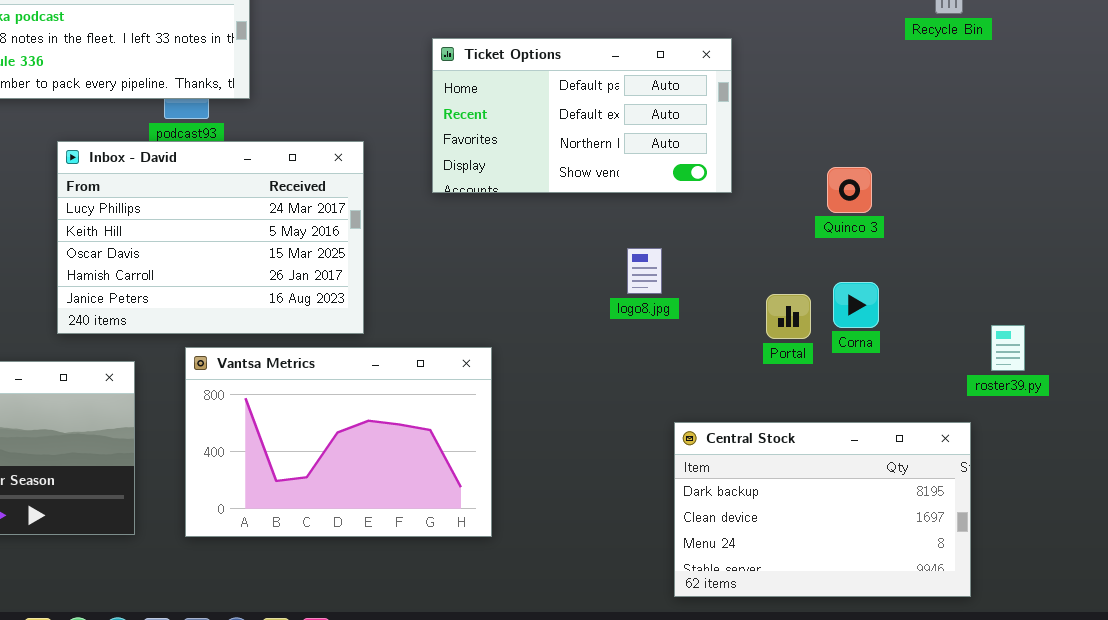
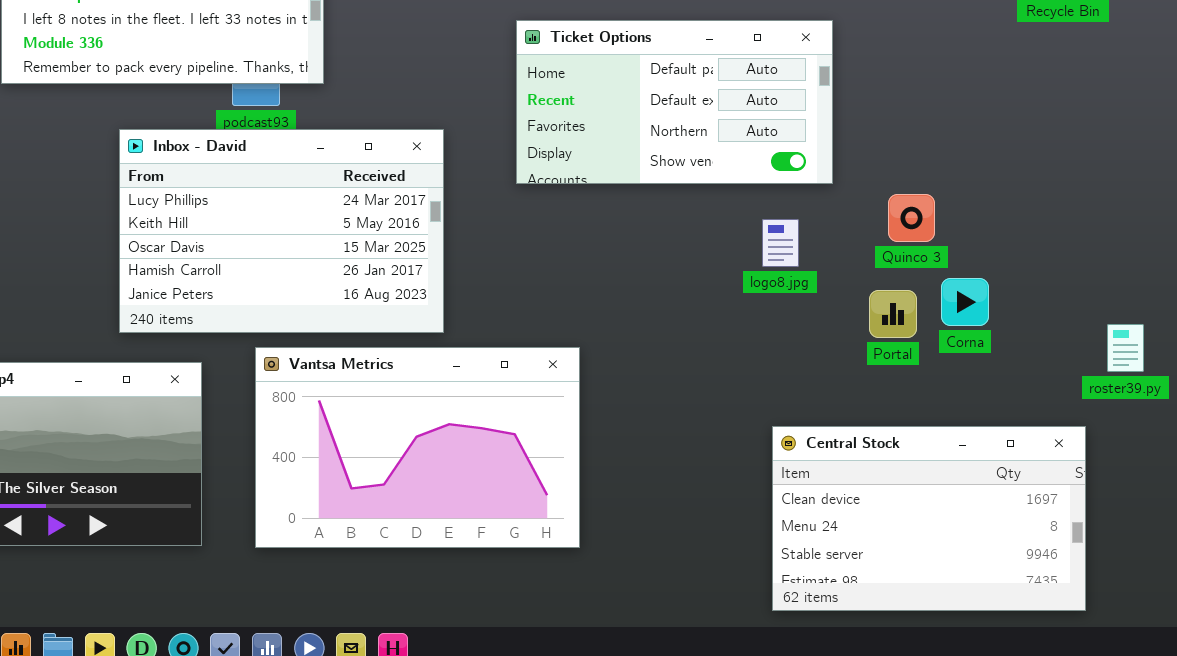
Quinco 3: [827,167,872,213] -> [888,194,935,242], moved
logo8.jpg: [627,248,662,294] -> [762,219,799,267], moved
Central Stock: [674,422,971,597] -> [772,426,1086,611], scrolled down 1 row

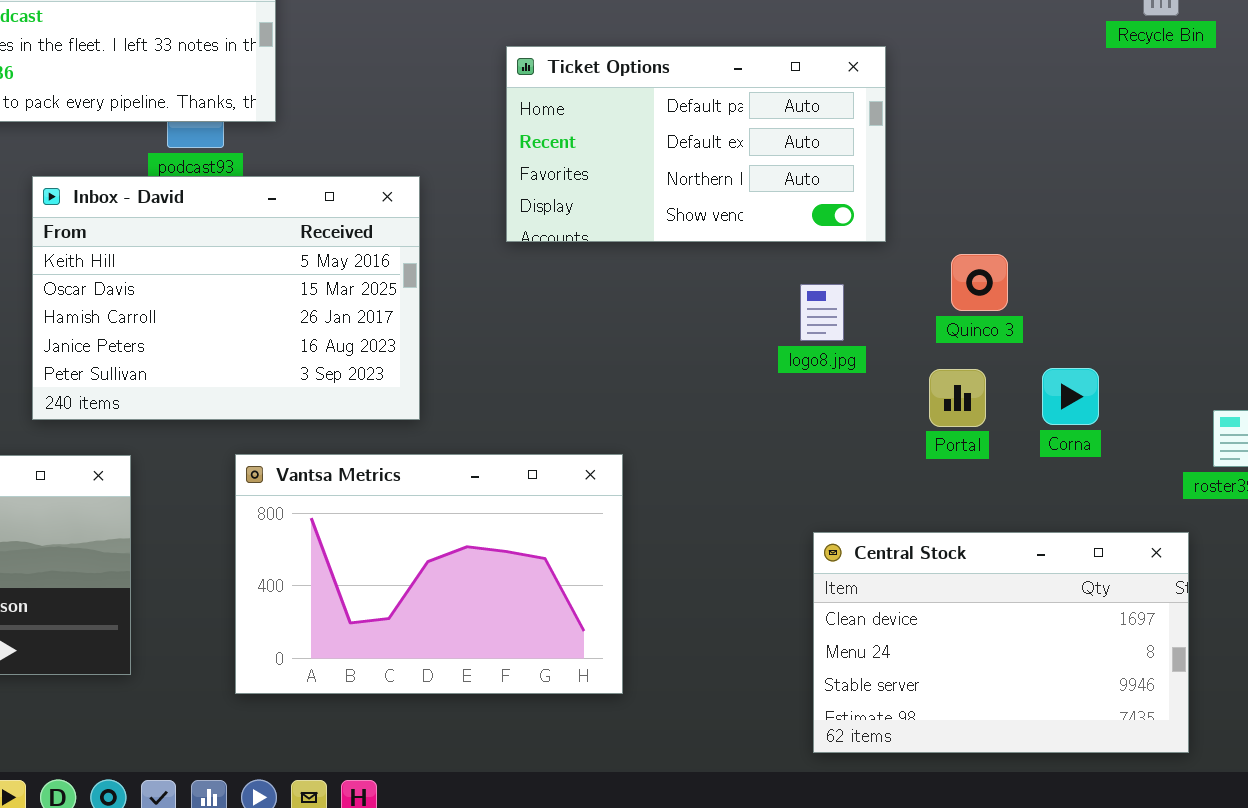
Inbox - David: [119,129,444,333] -> [32,176,420,420], scrolled down 1 row
Corna: [941,278,989,326] -> [1042,368,1099,425], moved
Vantsa Metrics: [255,347,580,548] -> [235,454,623,694], moved

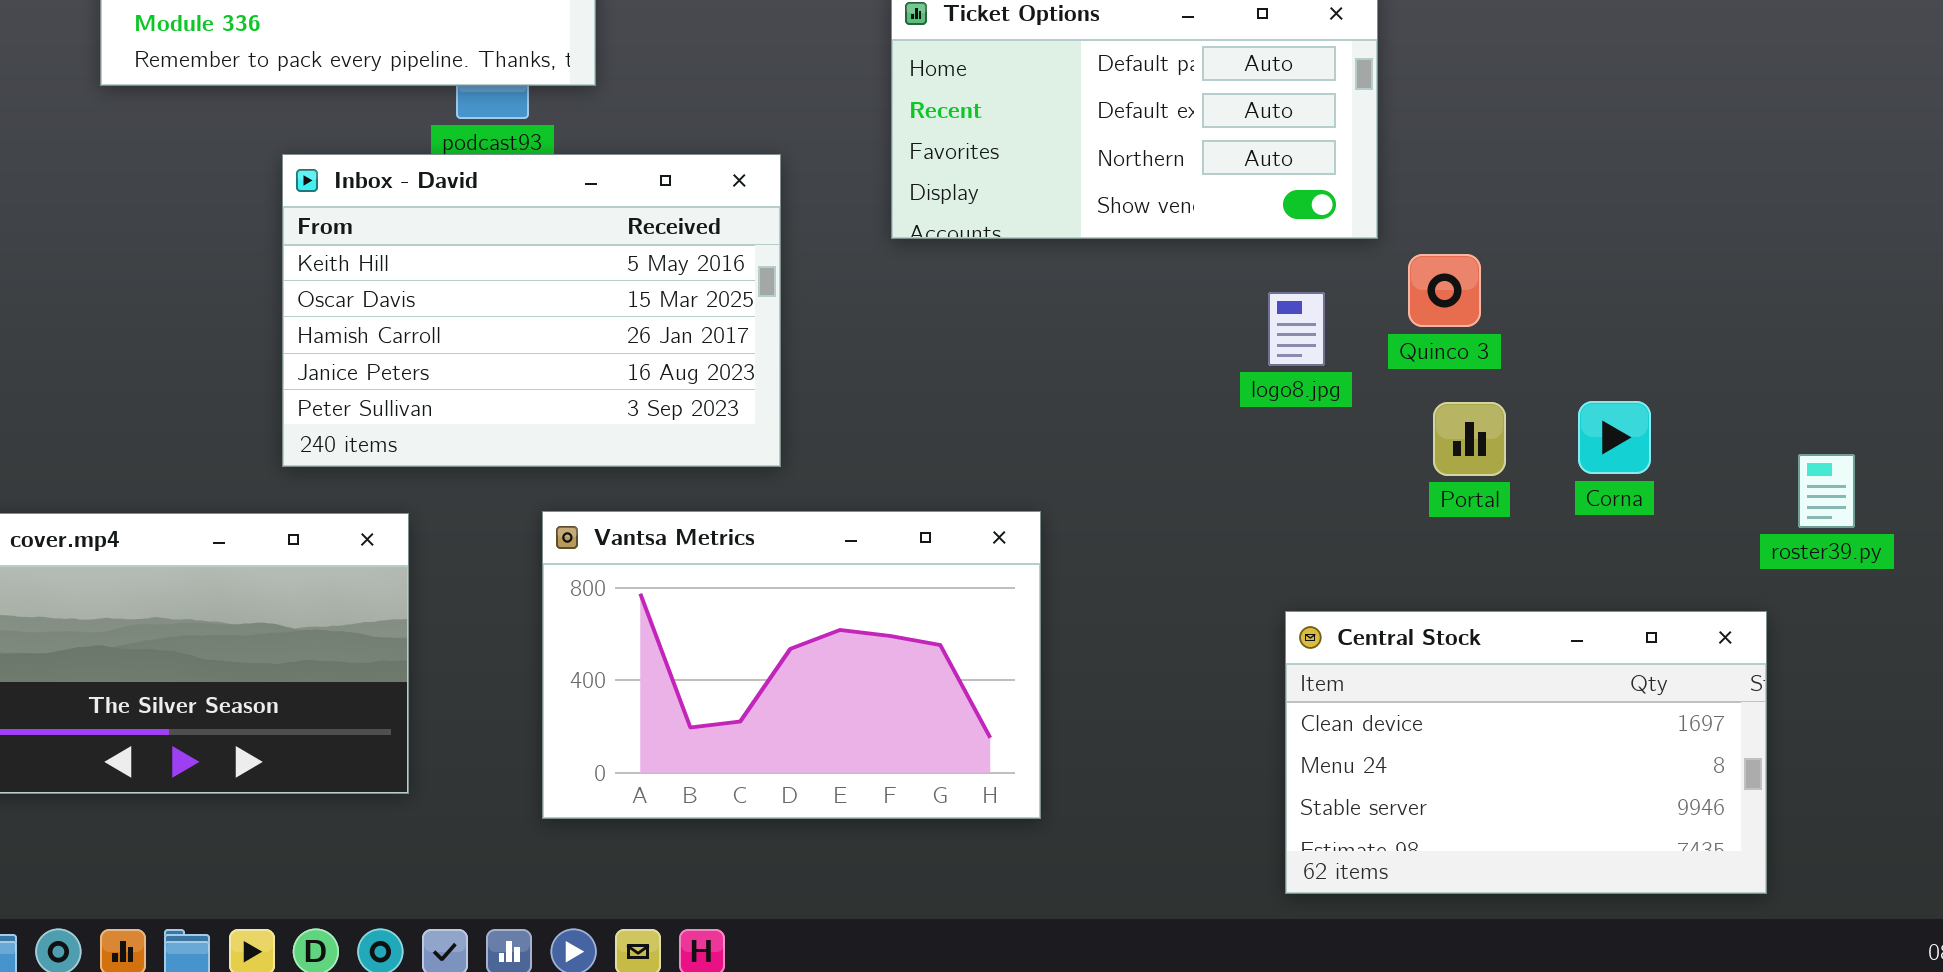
Quinco 3: [951,254,1008,311] -> [1408,254,1481,327], moved

